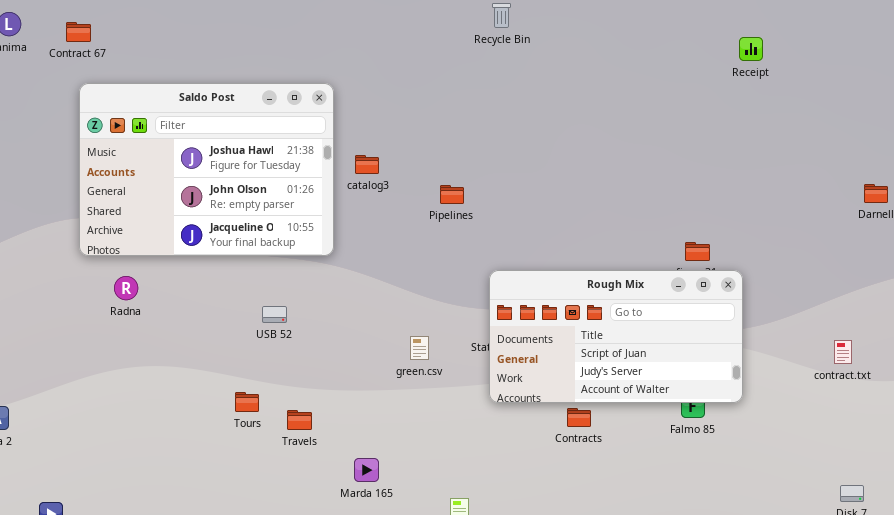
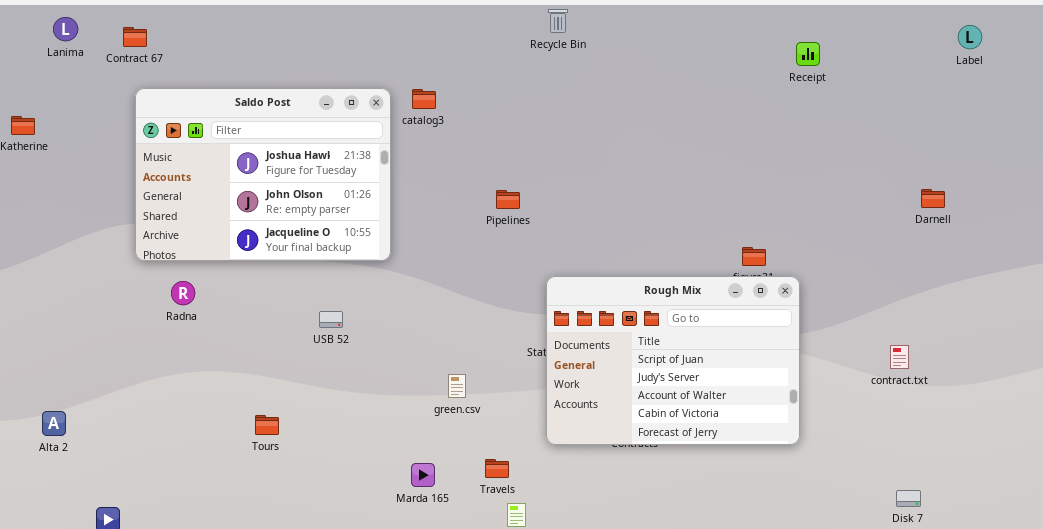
catalog3: [355,155,379,174] -> [412,89,436,109], moved
Rough Mix: [489,270,743,403] -> [546,276,800,445], resized
green.csv: [410,336,429,360] -> [448,374,466,398], moved
Tours: [235,392,259,412] -> [255,415,279,435], moved
Travels: [287,410,312,430] -> [485,459,509,478], moved

